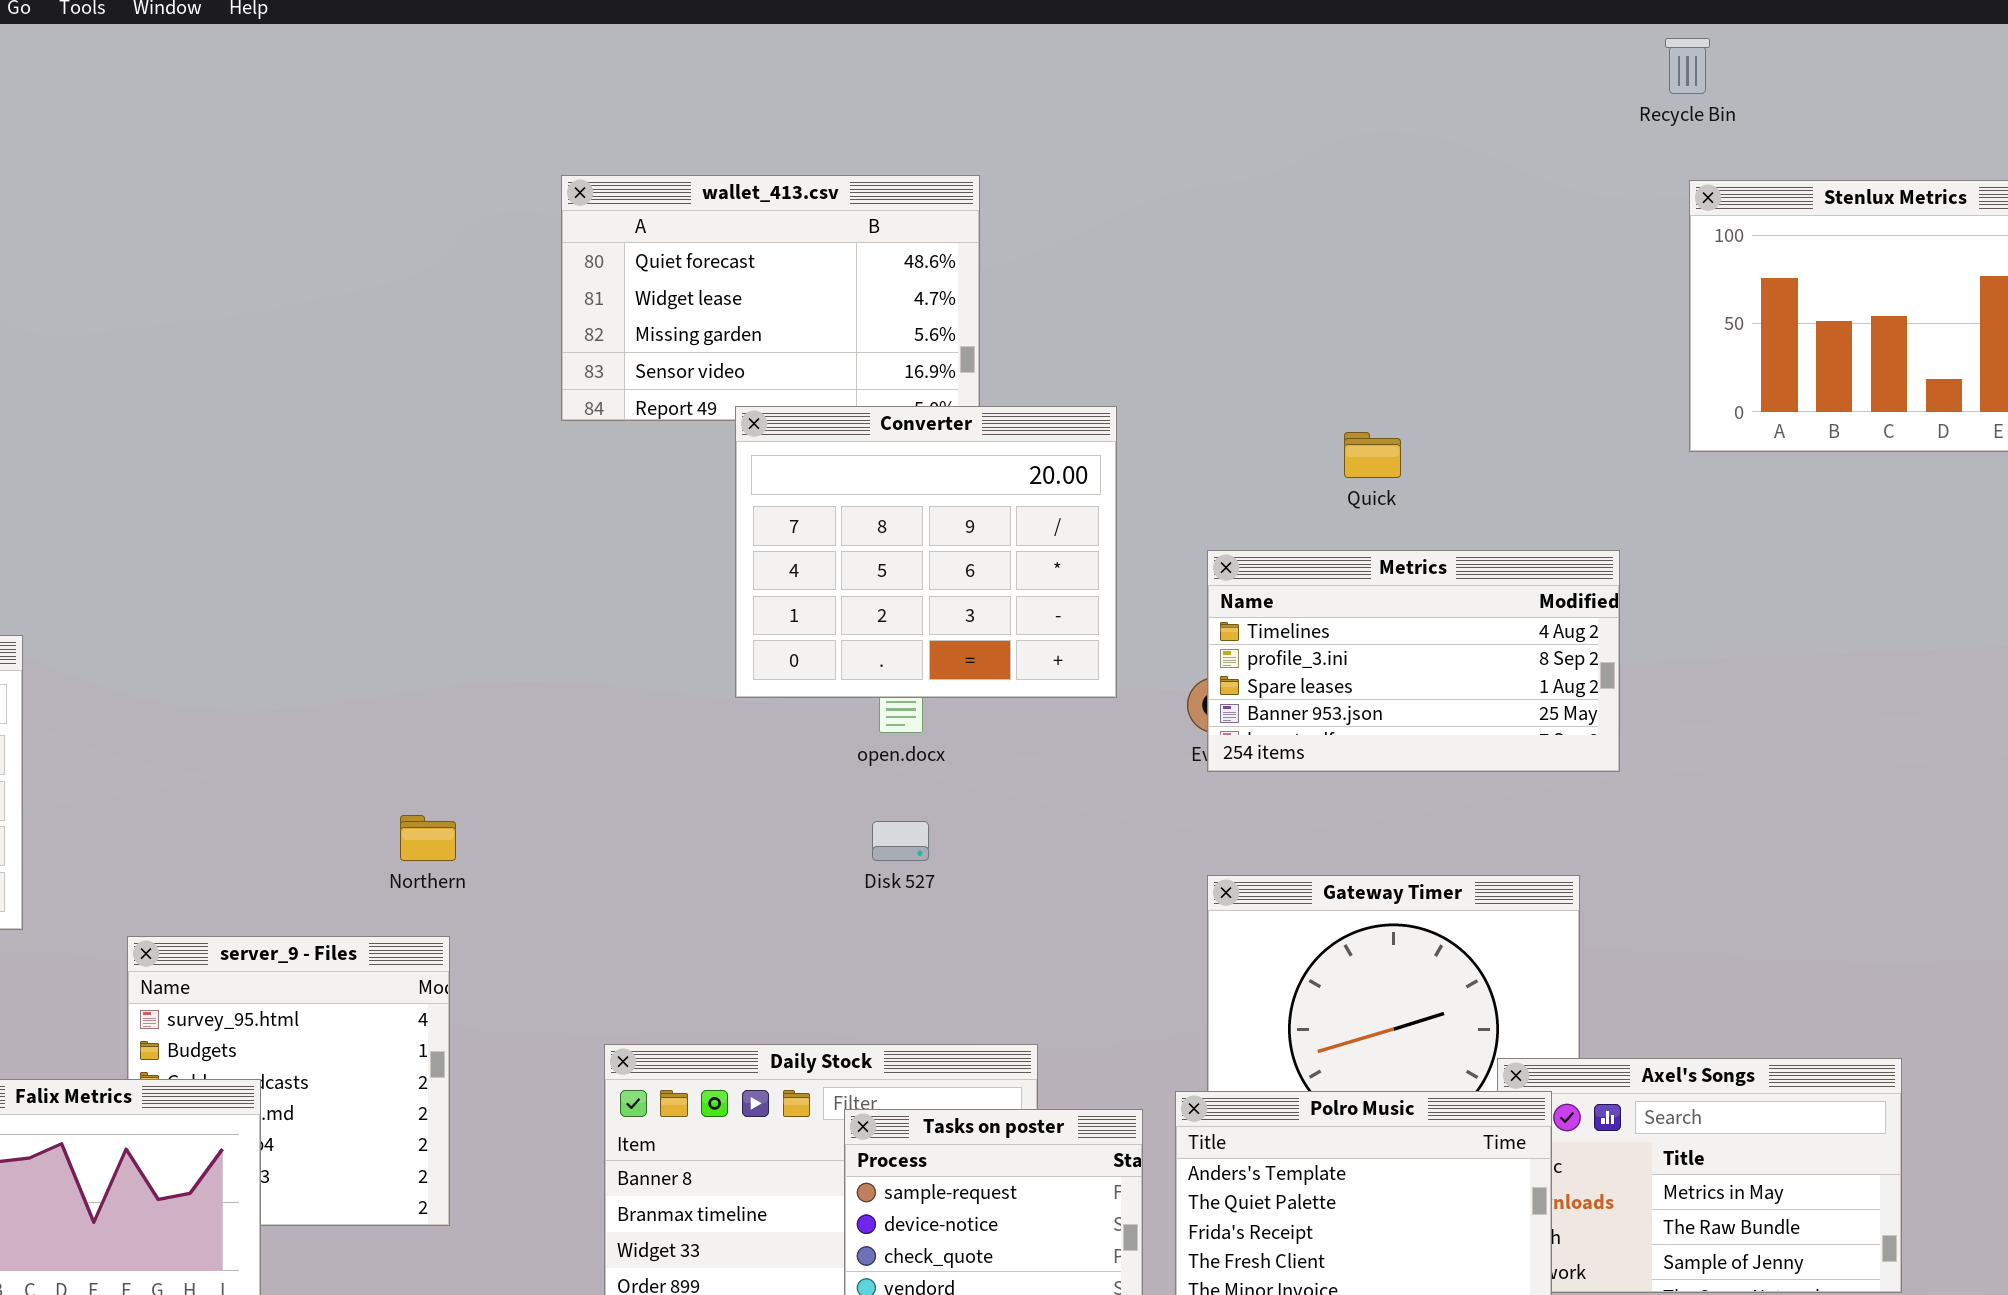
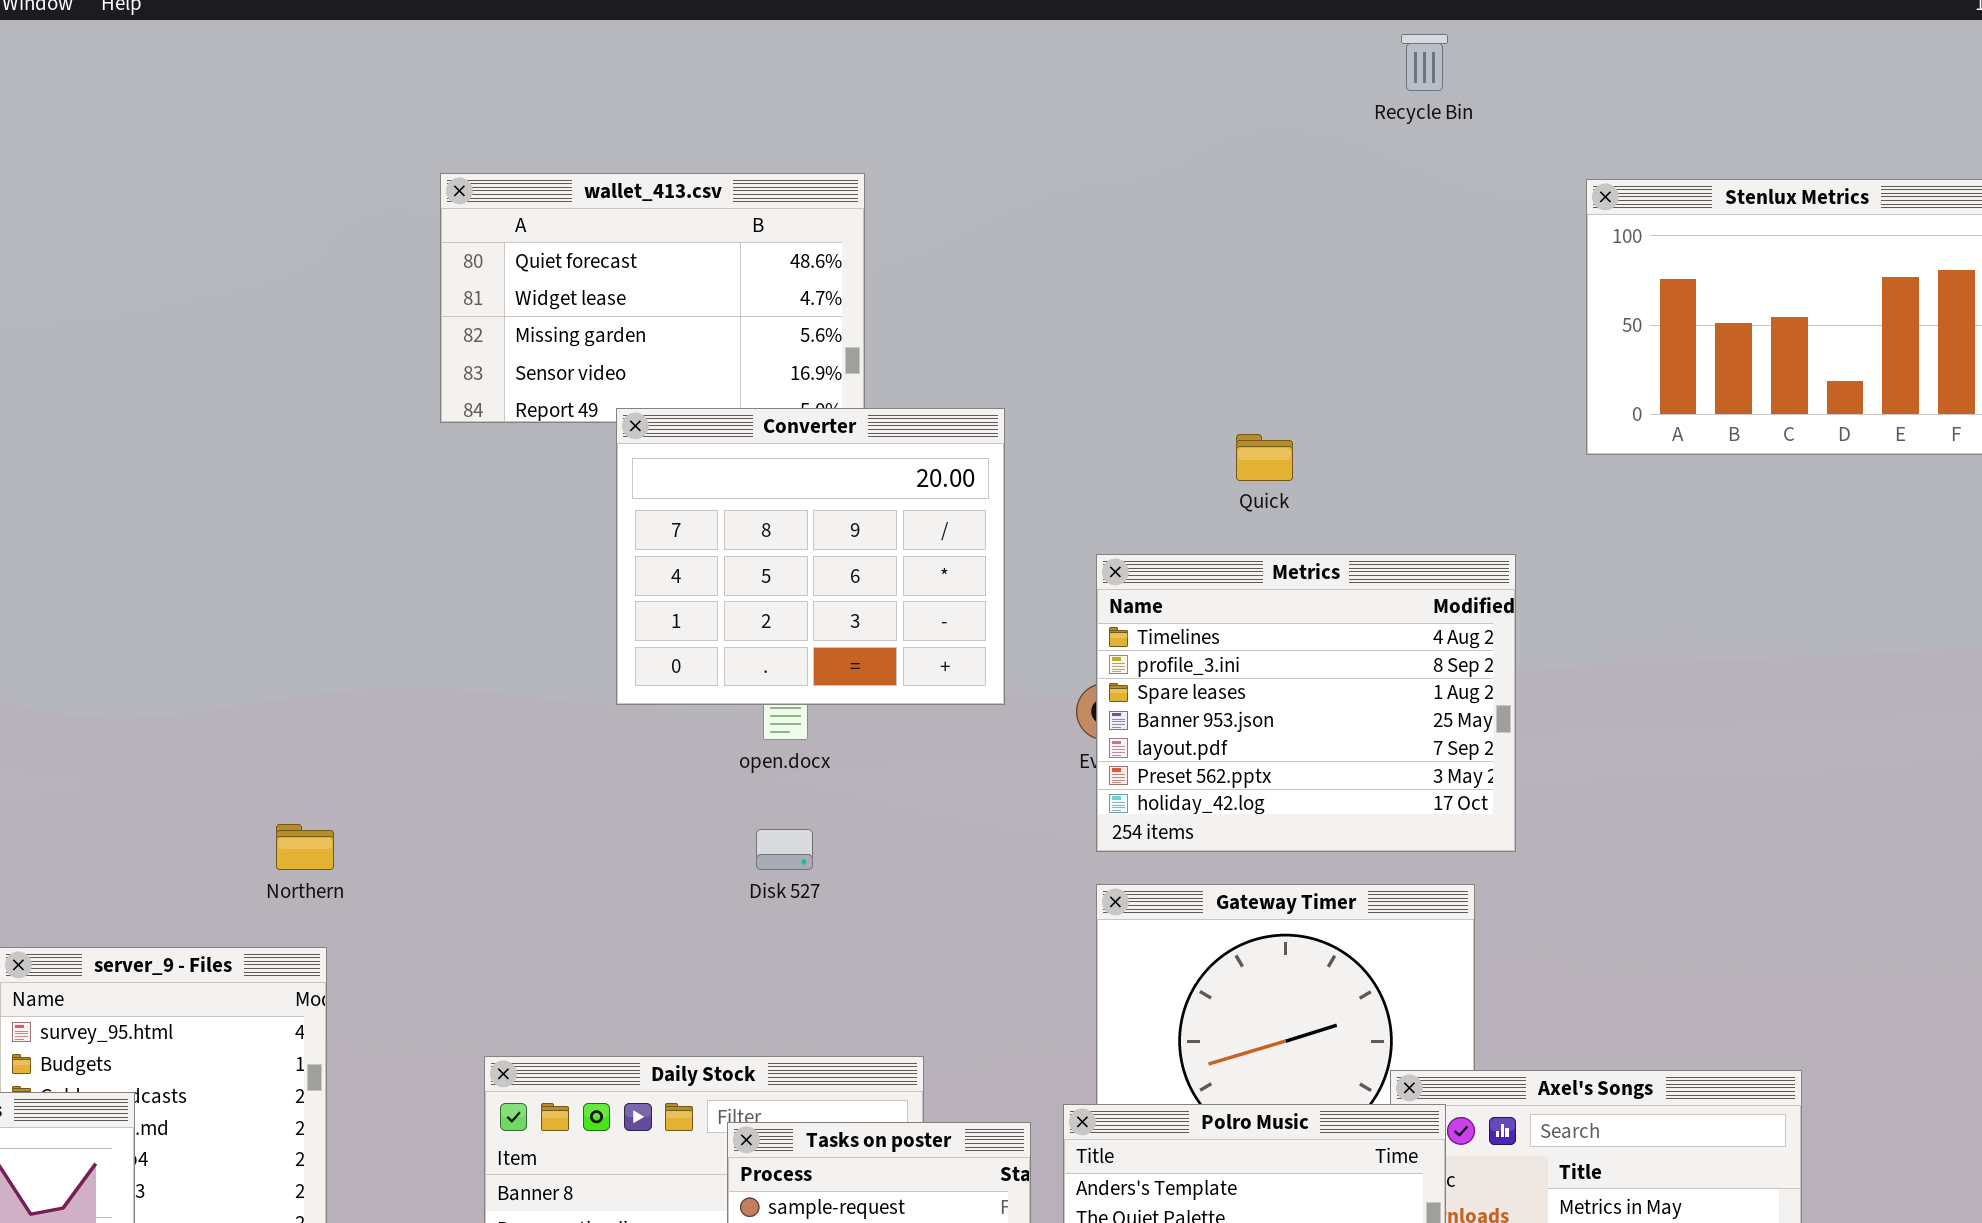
Recycle Bin: [1665,38,1710,94] -> [1401,34,1448,91], moved
Metrics: [1207,550,1620,772] -> [1096,554,1516,852], resized

